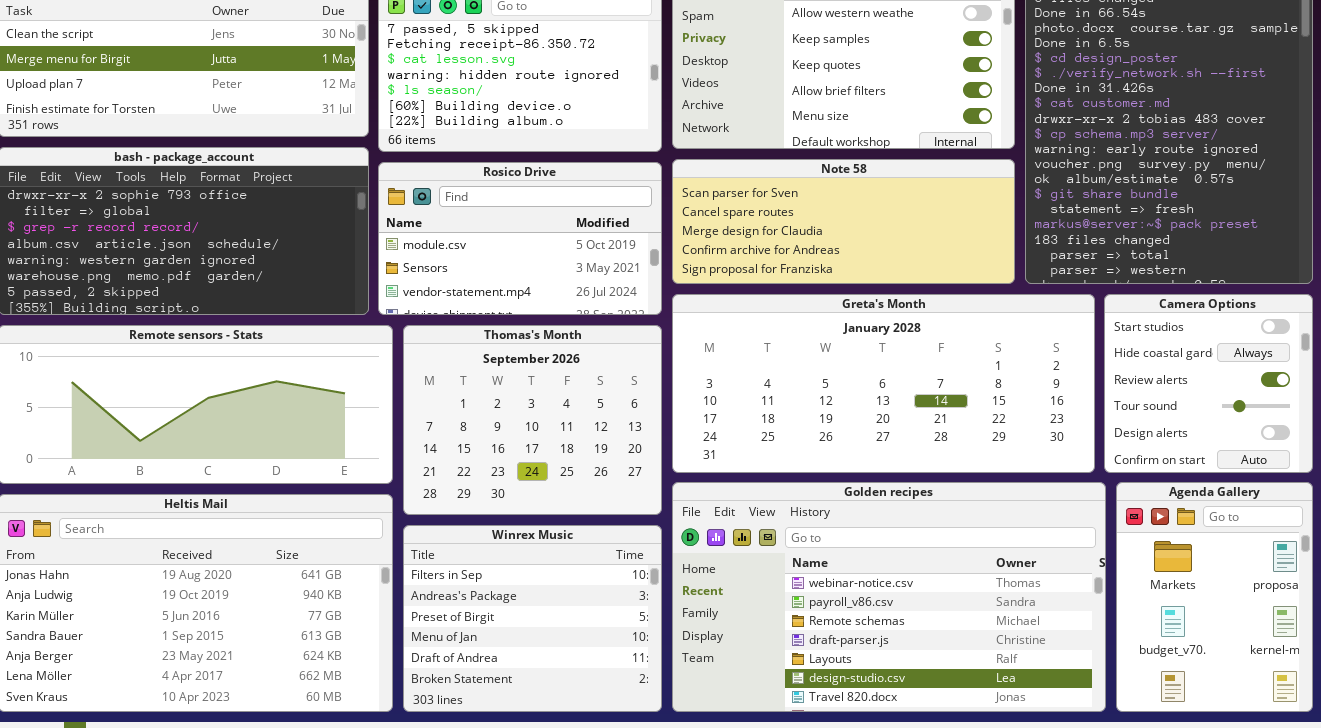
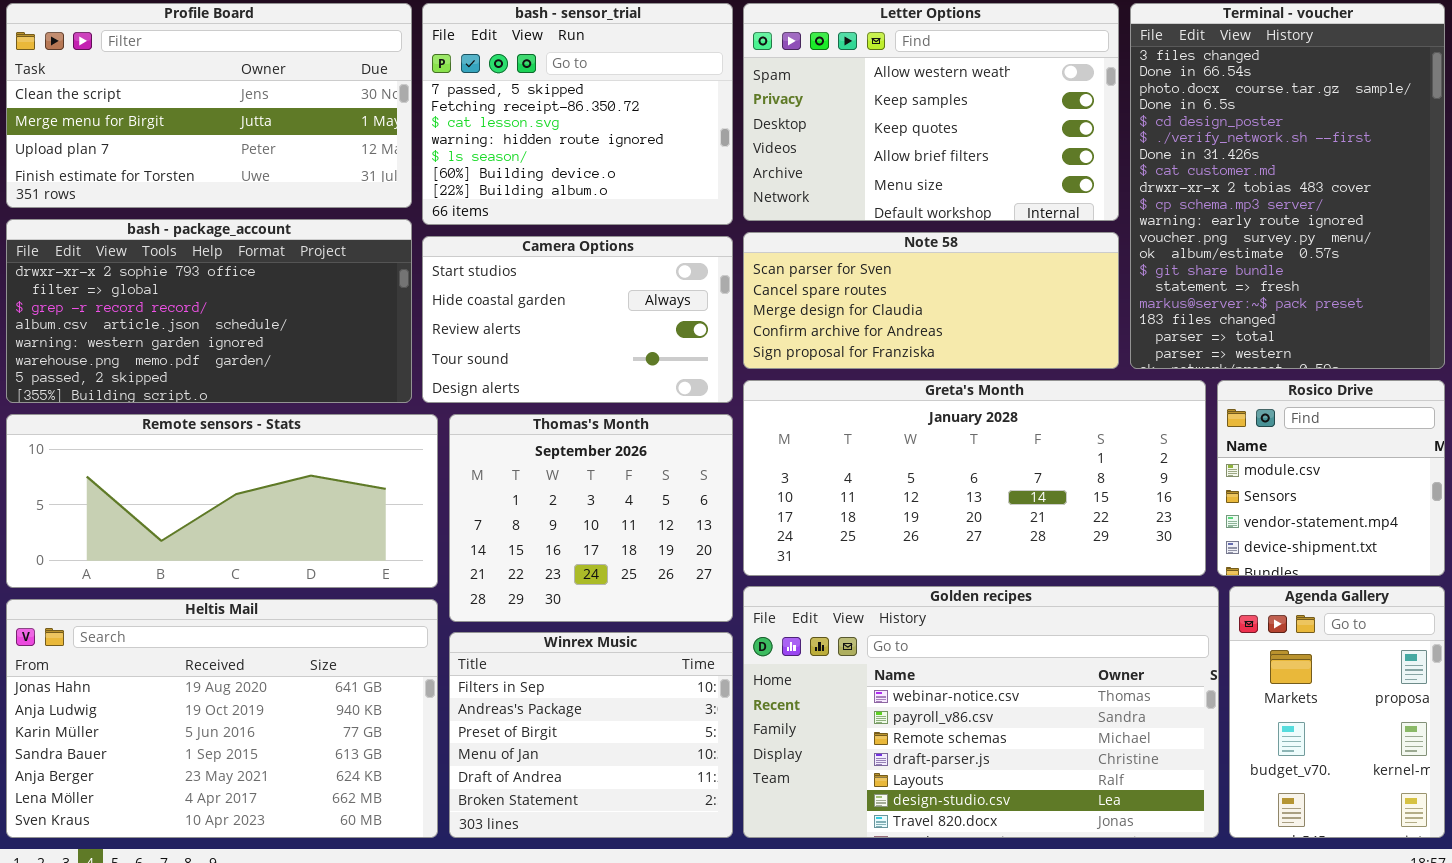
Rosico Drive: [378,162,662,315] -> [1217,380,1445,576], moved, resized
Camera Options: [1104,294,1313,473] -> [422,236,733,403], moved, resized

